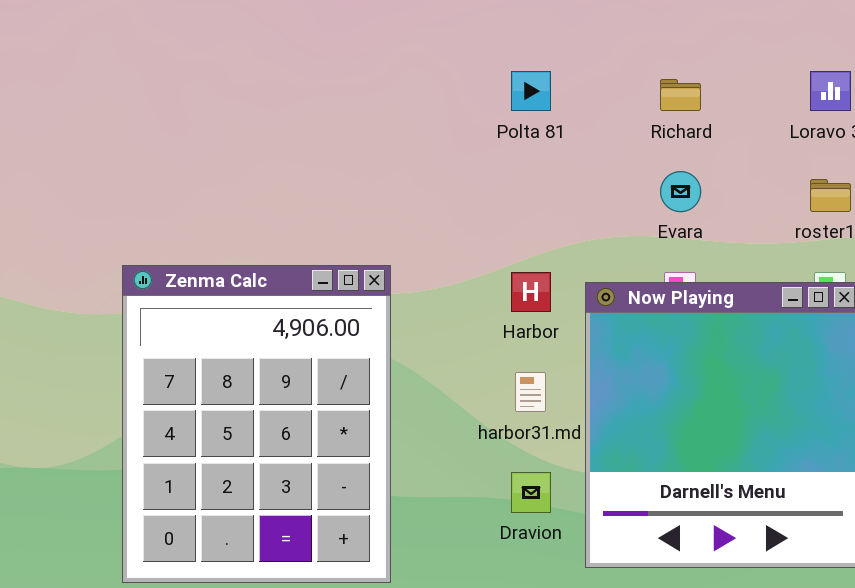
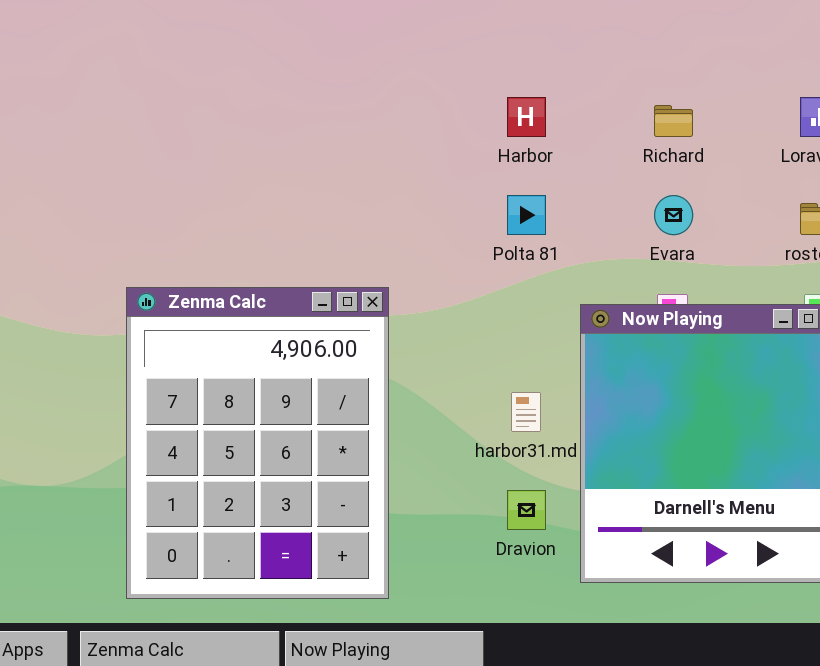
Polta 81: [511,71,551,111] -> [507,195,546,235], moved
Harbor: [511,272,551,312] -> [507,97,546,137], moved

